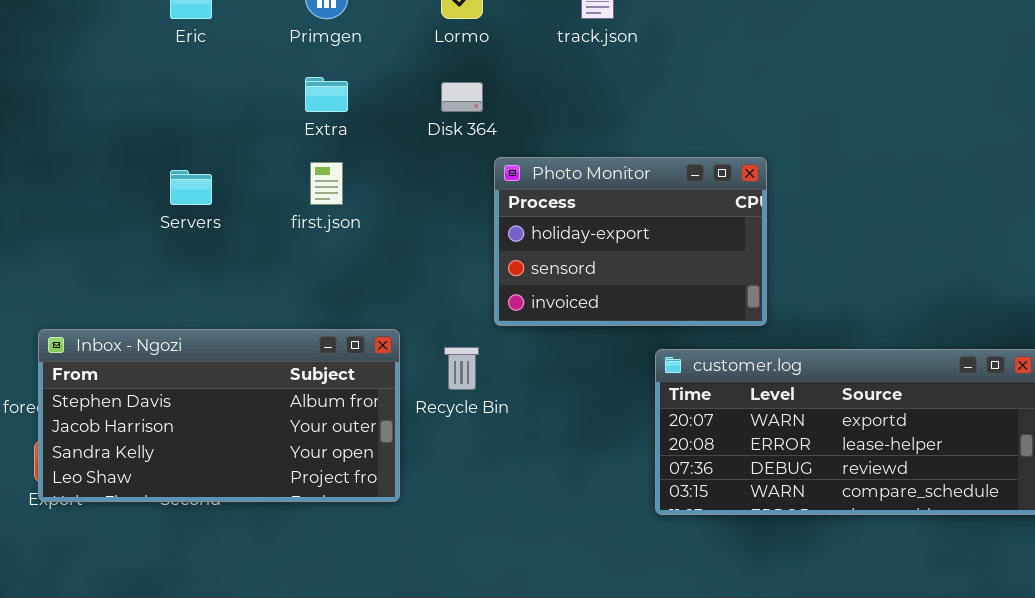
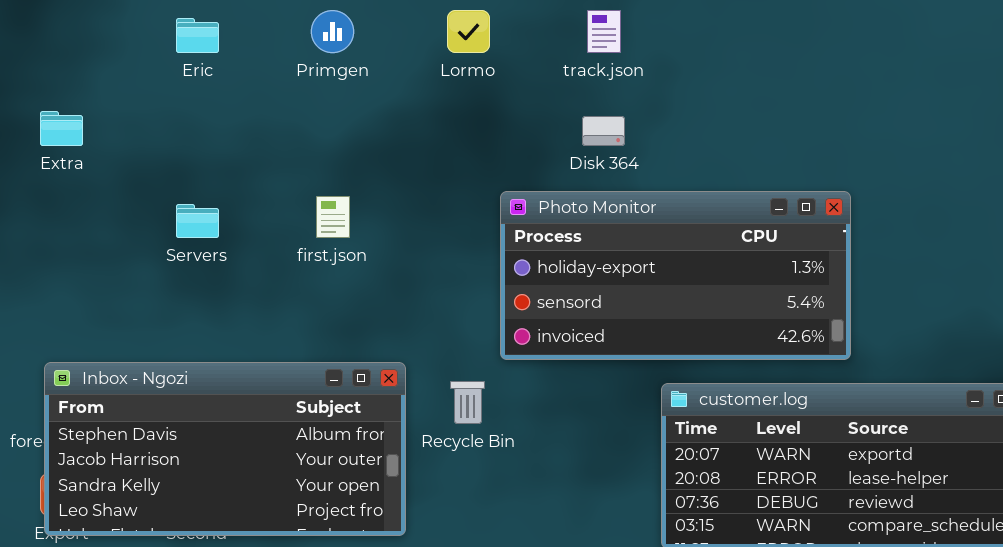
Extra: [305,77,348,112] -> [40,111,83,146], moved
Disk 364: [441,82,483,112] -> [582,116,625,146], moved
Photo Monitor: [494,157,767,326] -> [500,191,851,360], resized

